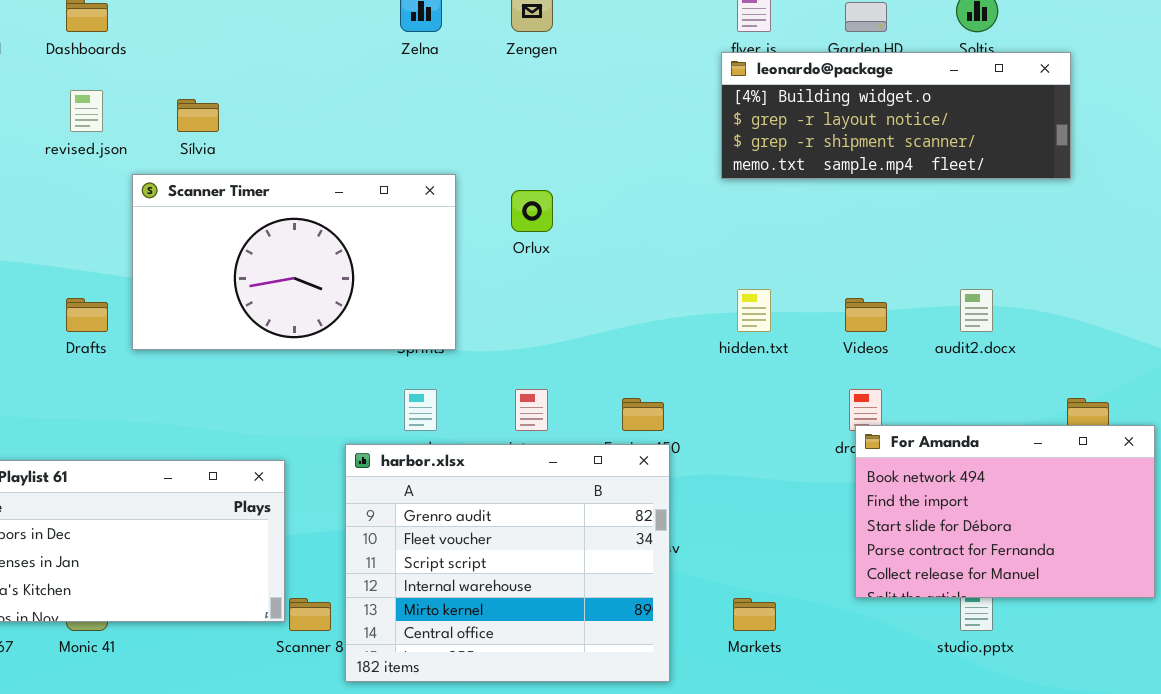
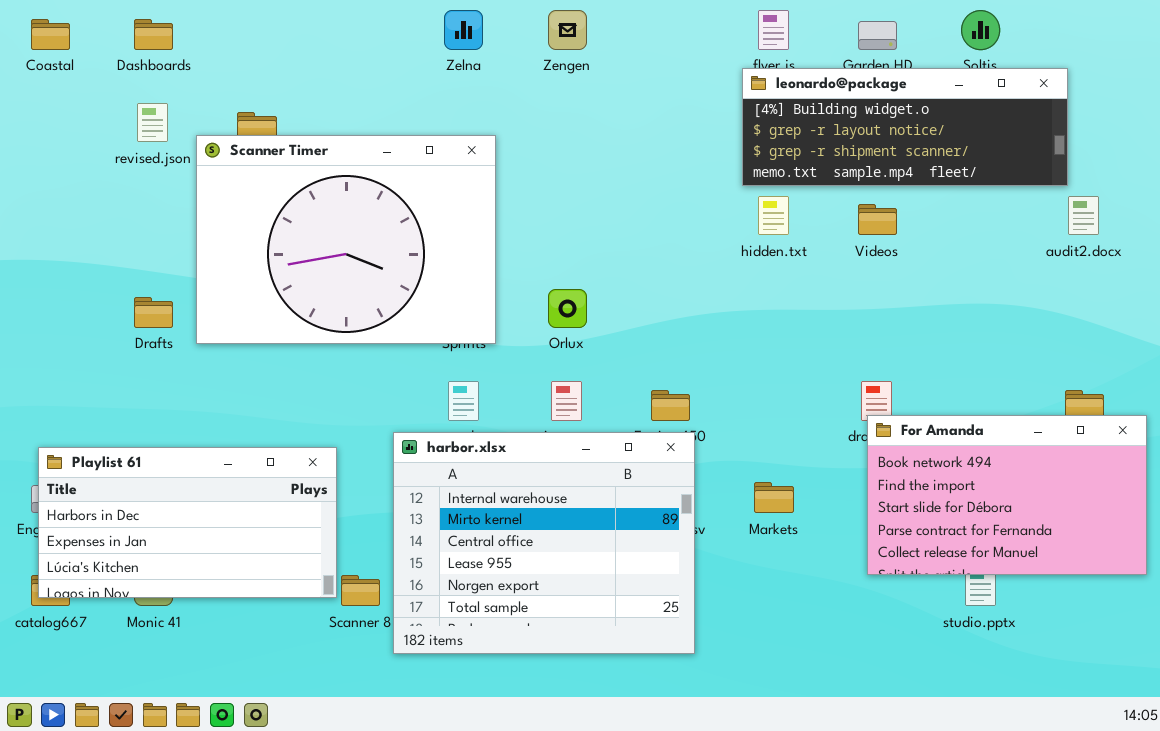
Scanner Timer: [132,174,456,350] -> [196,135,496,344], resized
Orlux: [511,190,553,232] -> [548,289,587,328], moved
hidden.txt: [737,289,771,332] -> [758,196,789,235], moved
audit2.docx: [960,289,993,332] -> [1068,196,1099,235], moved
Videos: [845,298,887,332] -> [858,204,897,235], moved
harbor.xlsx: [345,444,670,682] -> [393,432,695,654], scrolled down 3 rows
Markets: [733,598,776,631] -> [754,482,794,513], moved

